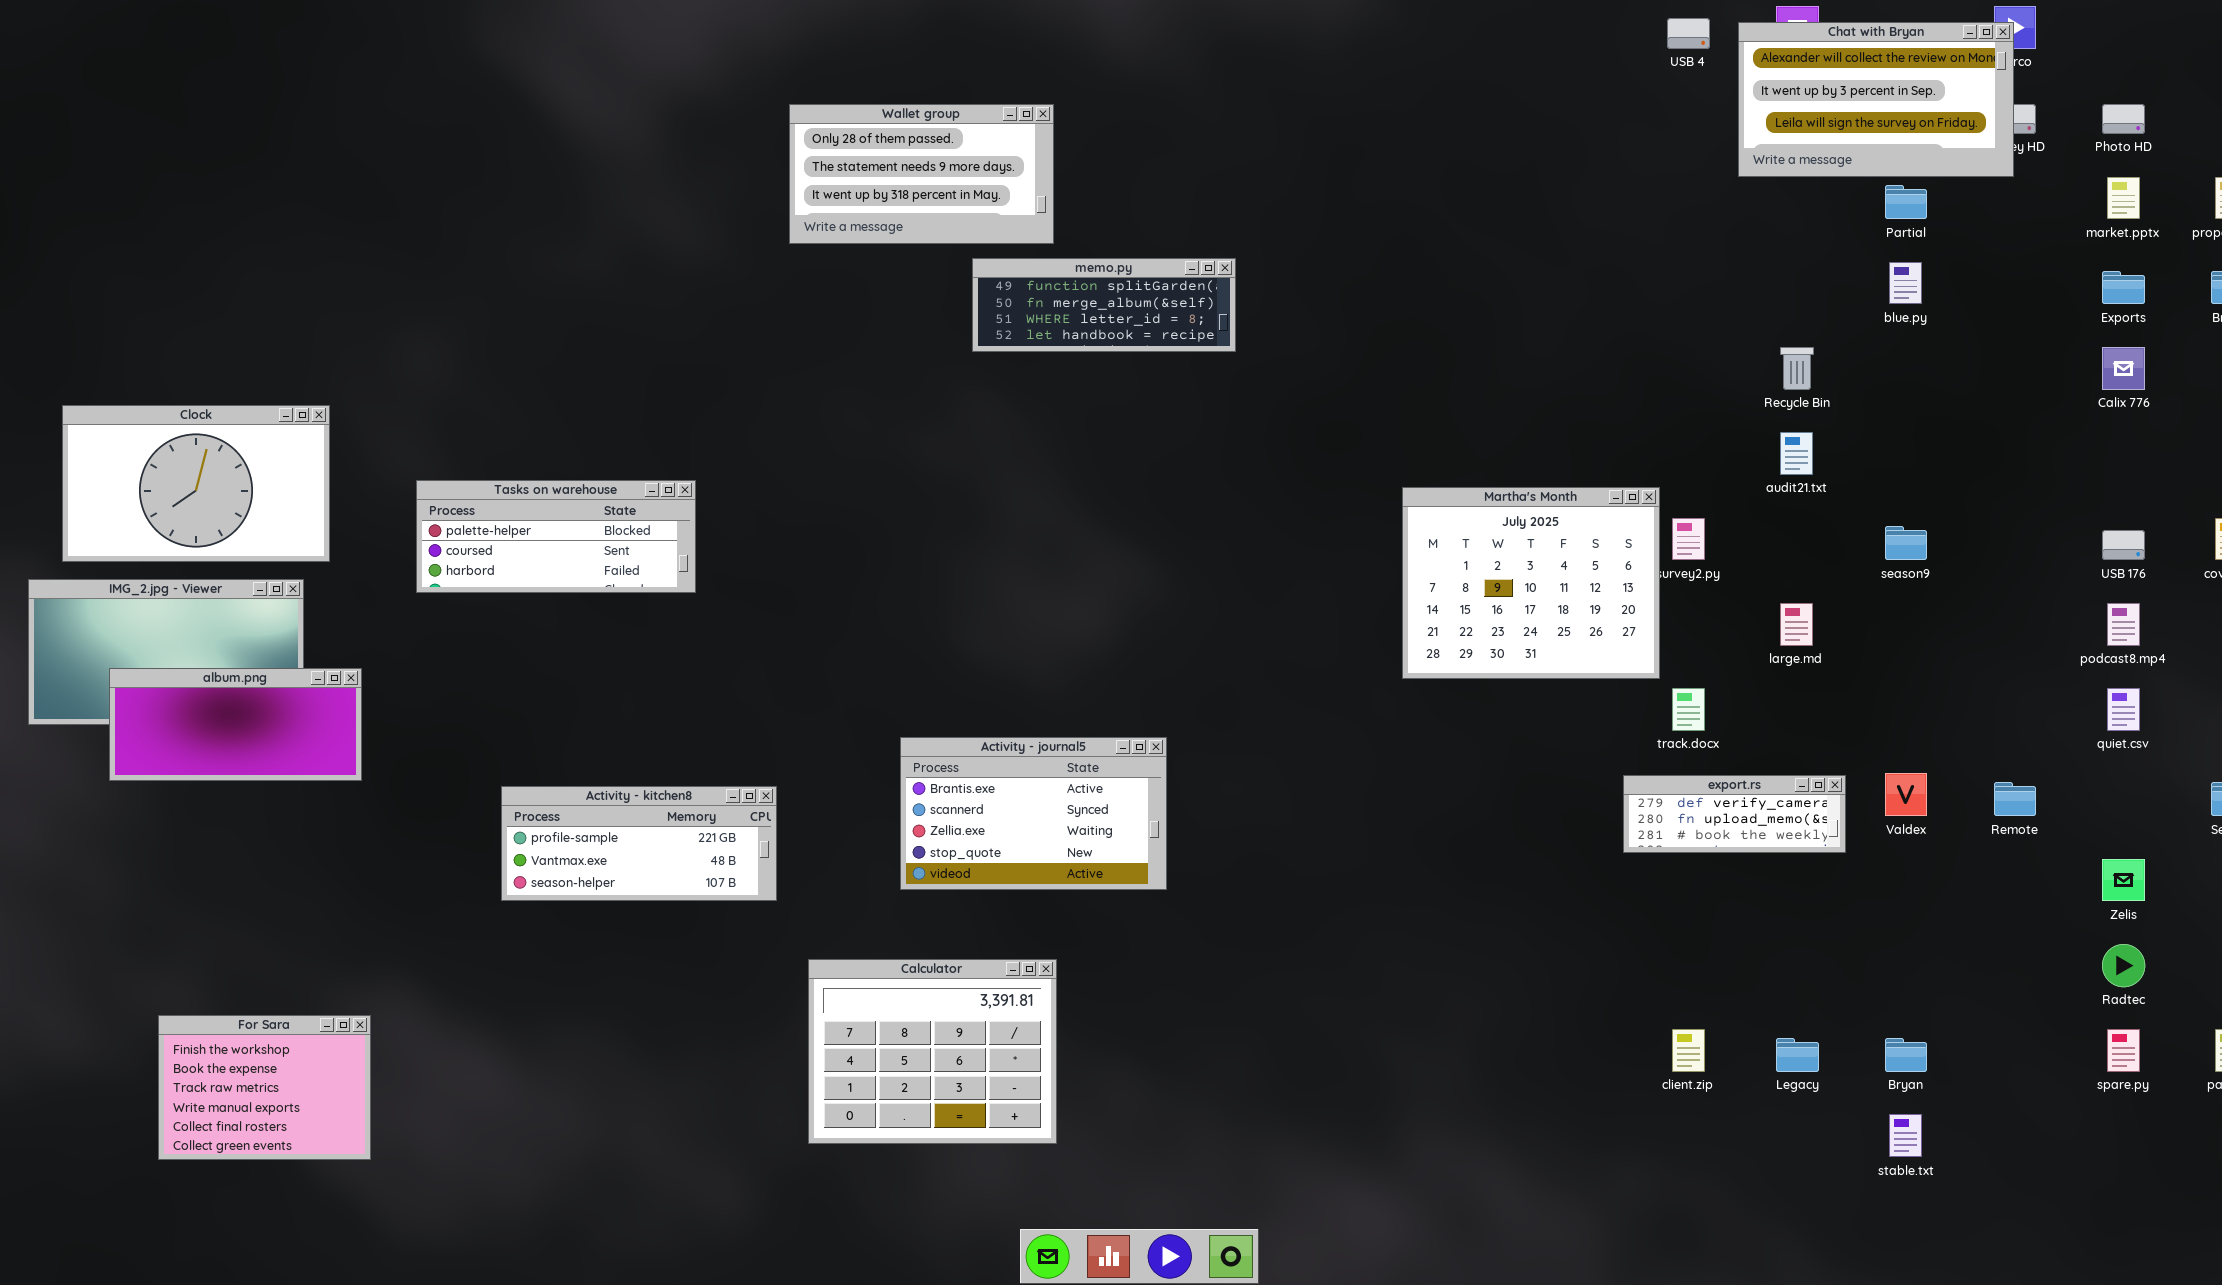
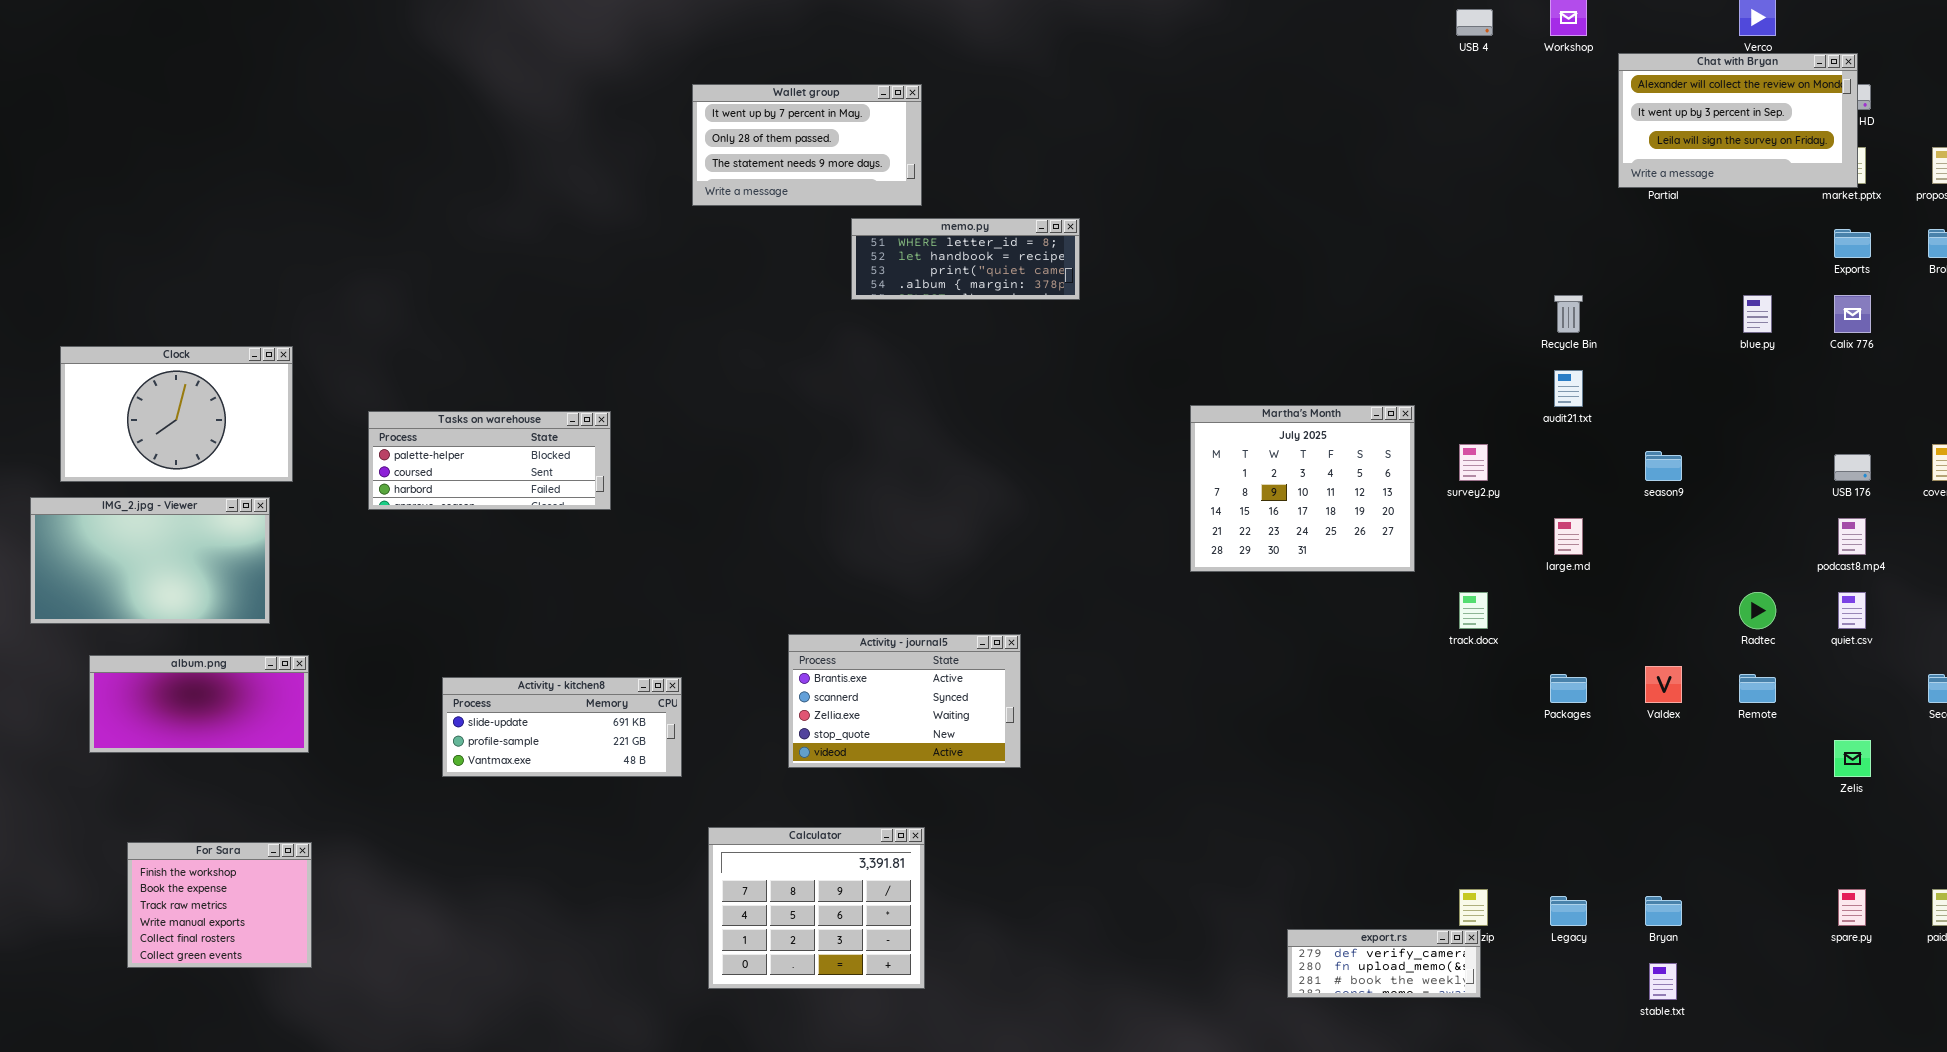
Chat with Bryan: [1738,22,2014,177] -> [1618,53,1858,188], moved
Wallet group: [789,104,1054,244] -> [692,84,922,206], scrolled up 1 row
memo.py: [972,258,1236,352] -> [851,218,1080,300], scrolled down 2 rows
blue.py: [1889,262,1922,304] -> [1743,295,1772,333], moved
Martha's Month: [1402,487,1660,679] -> [1190,405,1415,572], moved
album.png: [109,668,362,781] -> [89,655,309,753], moved
export.rs: [1623,775,1846,853] -> [1287,929,1481,998], moved
Activity - kitchen8: [501,786,777,901] -> [442,677,682,777], scrolled up 1 row
Radtec: [2102,944,2145,987] -> [1739,592,1776,629], moved
For Sara: [158,1015,371,1160] -> [127,842,312,968], moved

